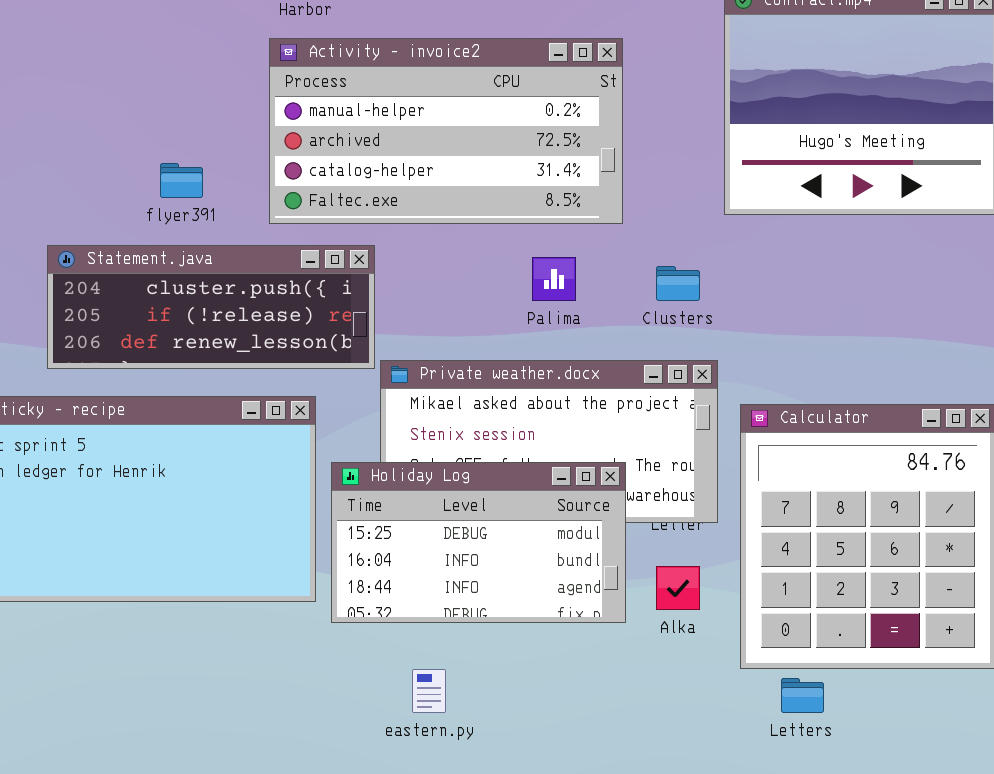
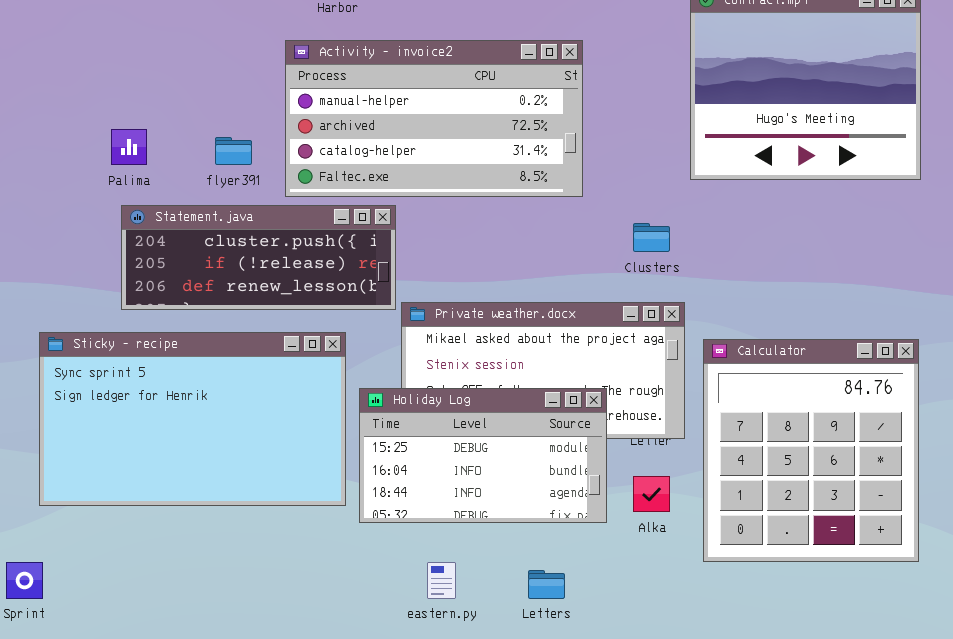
Activity - invoice2: [269,38,623,224] -> [285,40,583,197], moved
Palima: [532,257,576,301] -> [111,129,147,165], moved
Letters: [781,678,824,713] -> [528,570,565,599], moved

